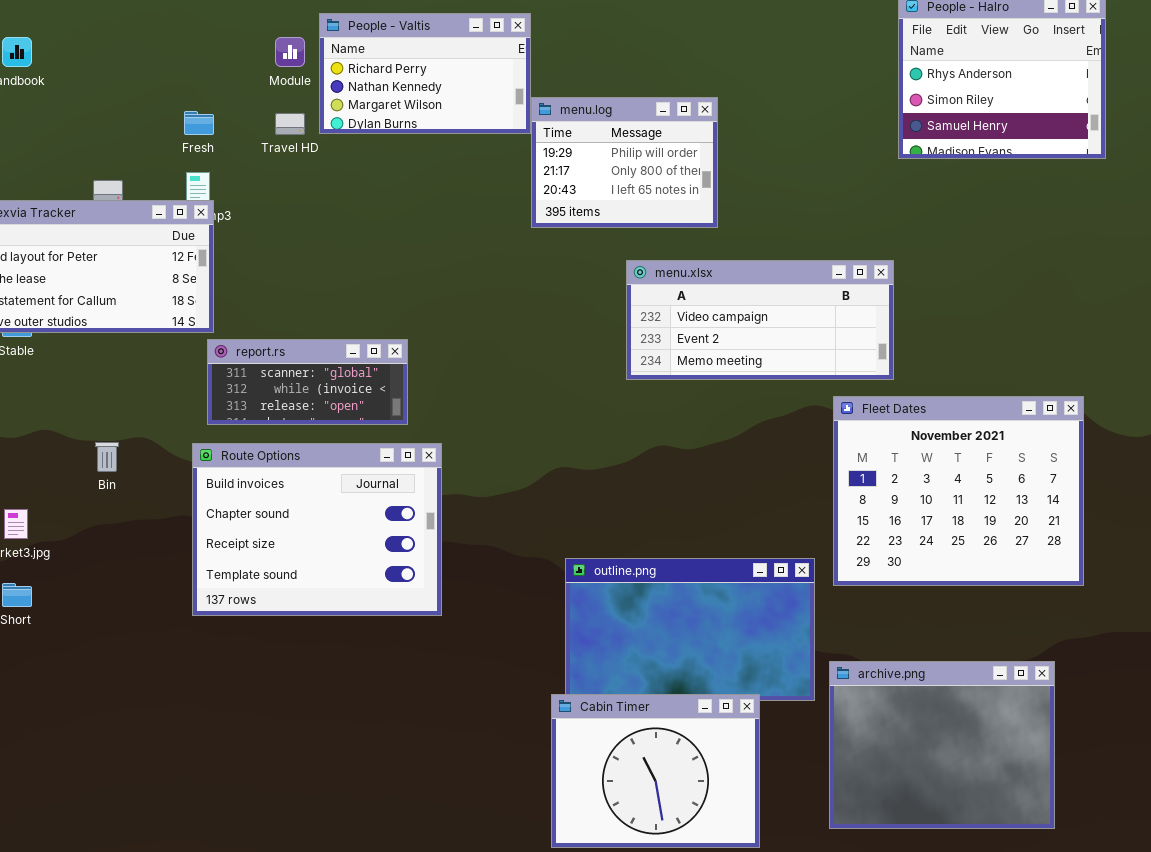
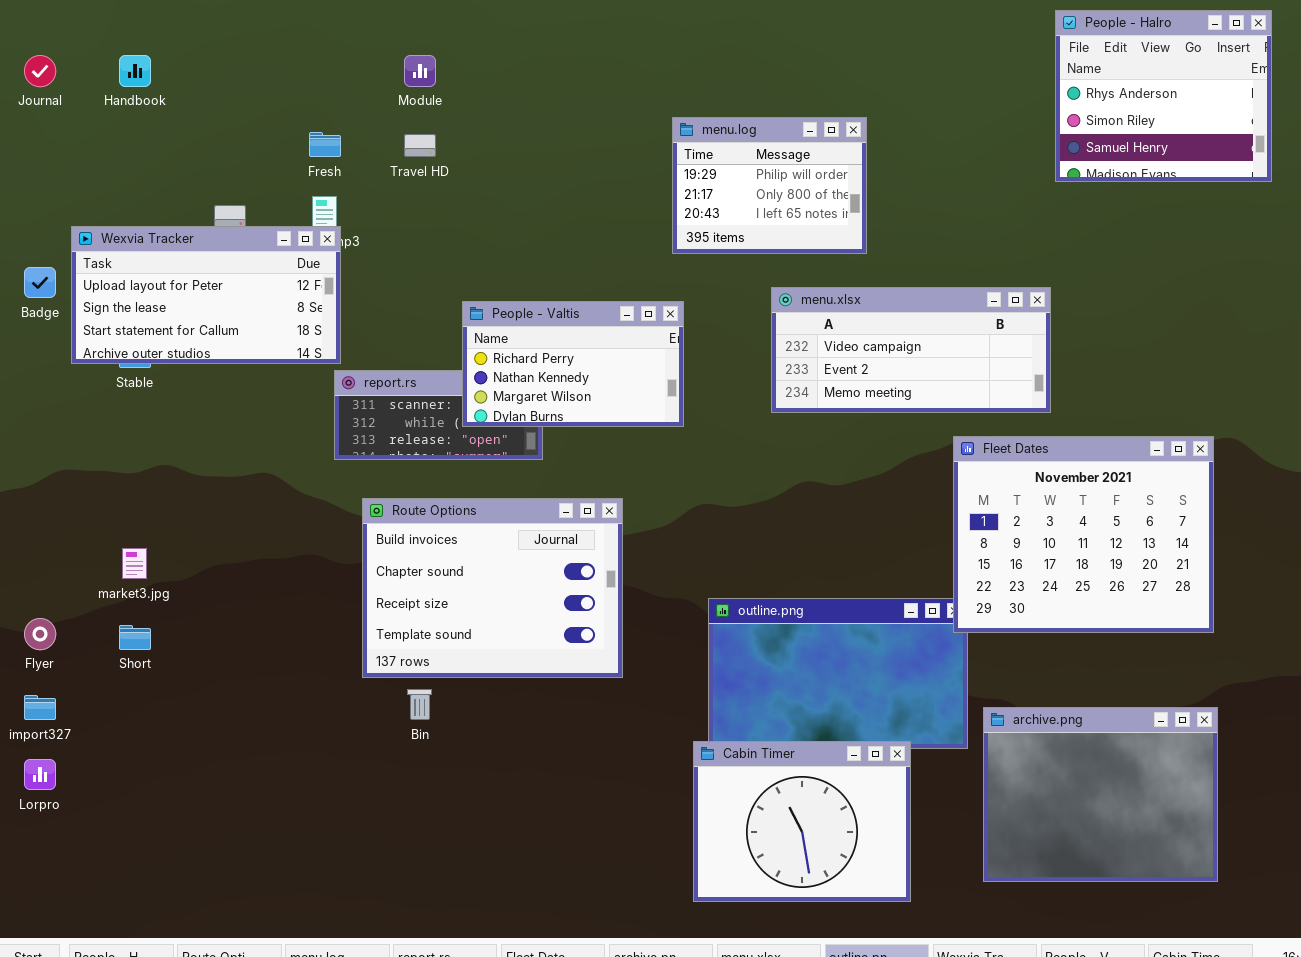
People - Valtis: [319,13,531,134] -> [462,301,684,427], moved
Fleet Dates: [833,396,1084,586] -> [953,436,1214,633], moved
Bin: [95,442,119,472] -> [407,689,432,720], moved
Route Options: [192,443,442,616] -> [362,498,623,678], moved

